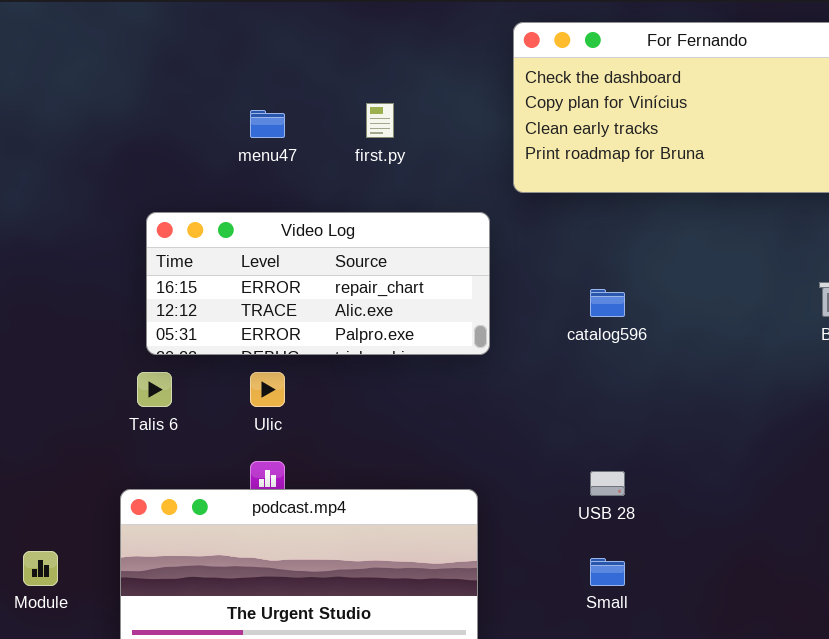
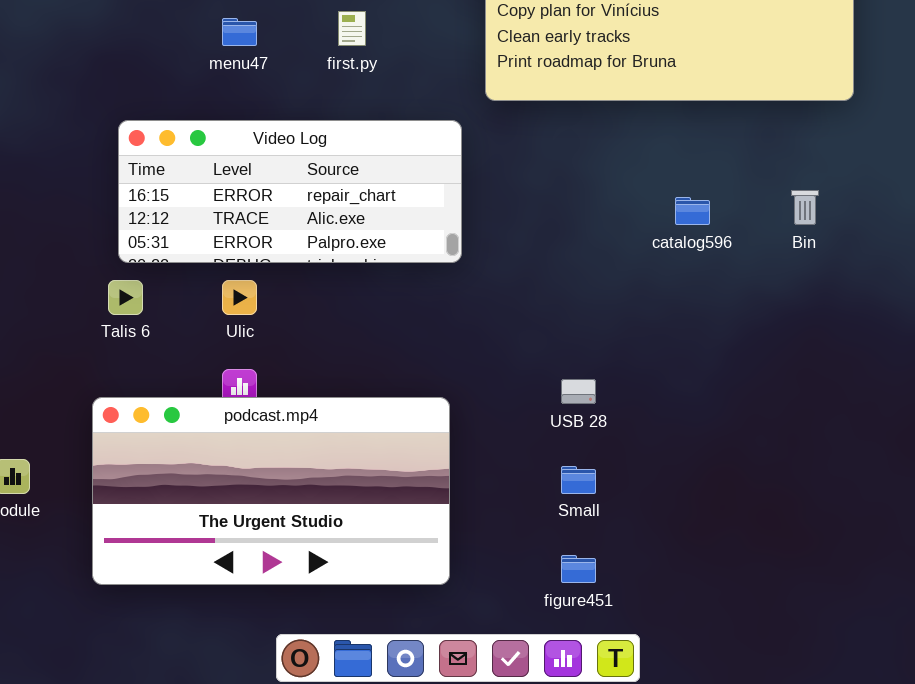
catalog596: [590,289,625,317] -> [675,197,710,225], moved

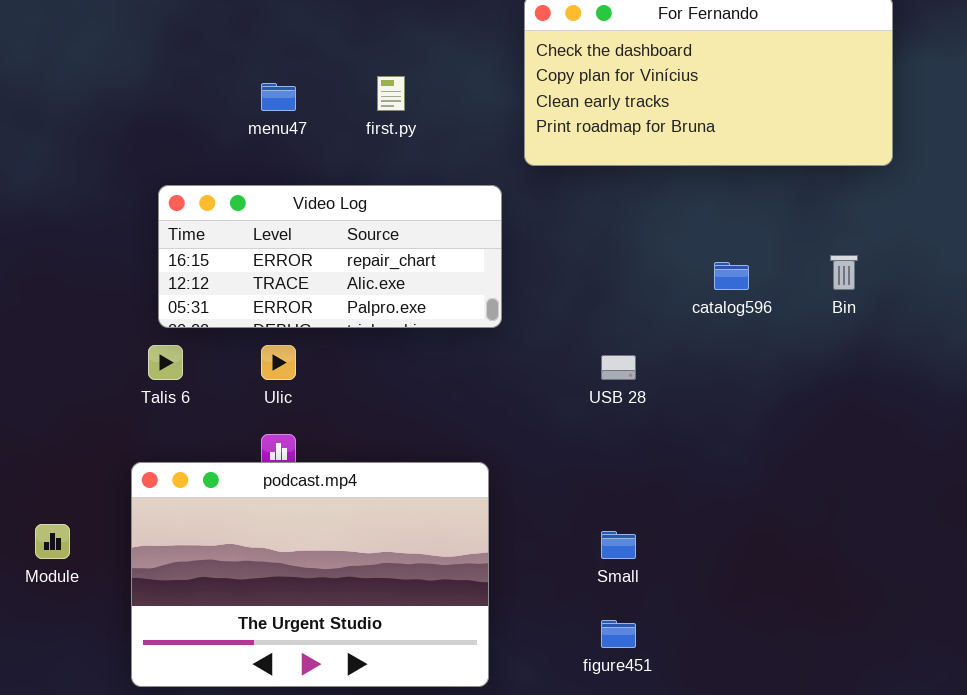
USB 28: [561,379,596,404] -> [601,355,636,380], moved
podcast.mp4: [92,397,450,585] -> [131,462,489,687], resized

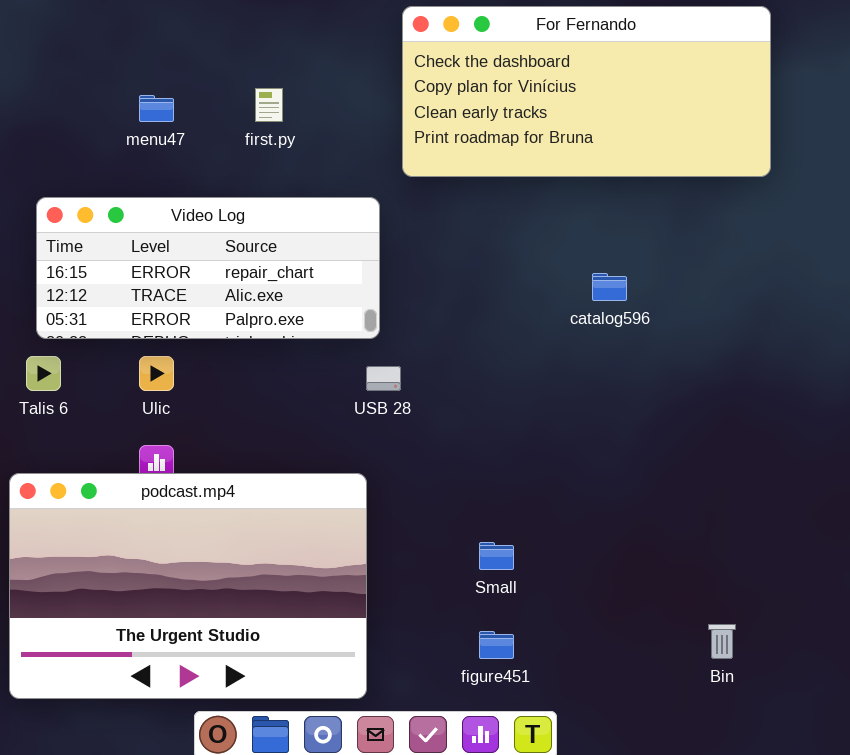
Bin: [830,255,858,290] -> [708,624,736,659], moved
USB 28: [601,355,636,380] -> [366,366,401,391], moved

